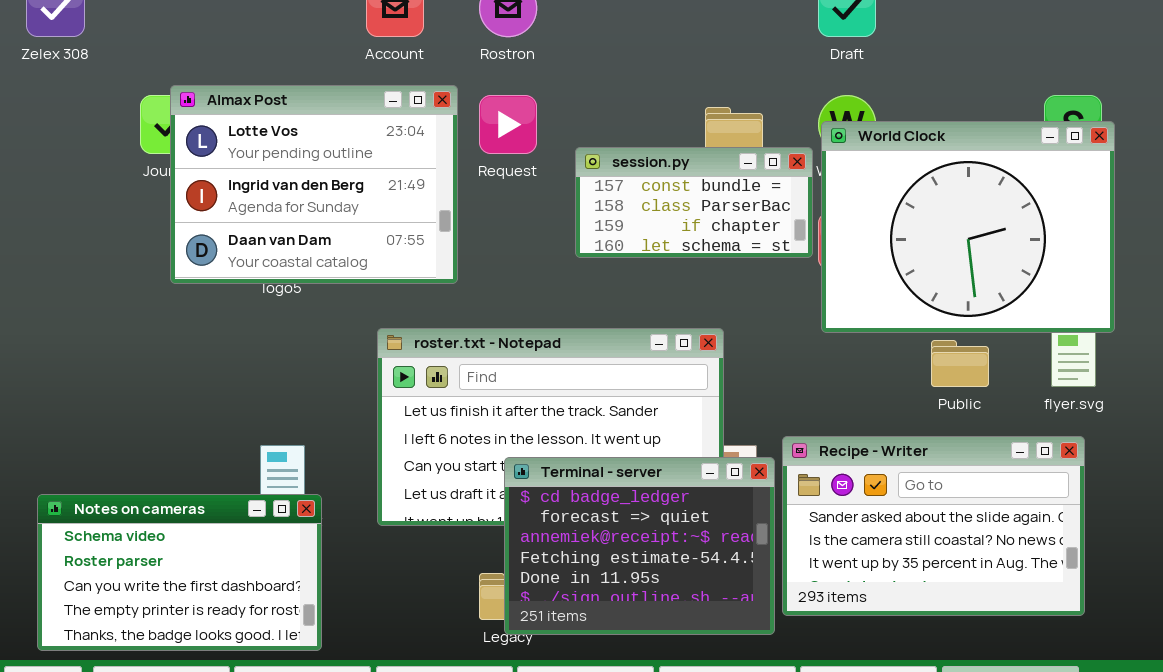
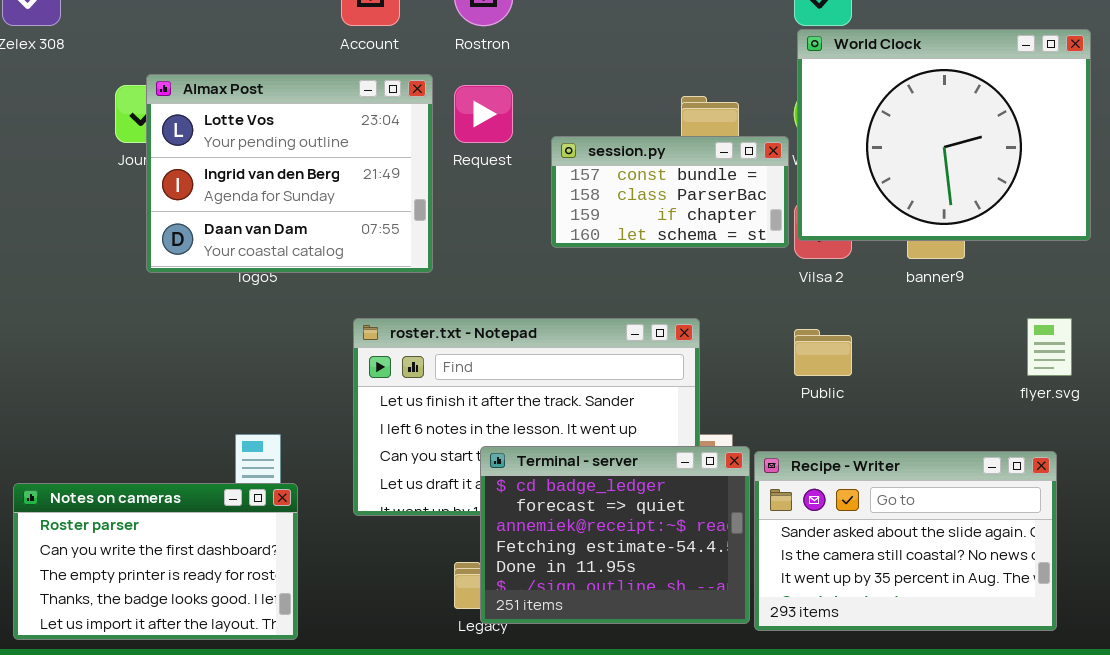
World Clock: [821,121,1115,333] -> [797,29,1091,241], moved
Public: [931,340,989,387] -> [794,329,852,376], moved
Recipe - Writer: [782,436,1085,616] -> [754,451,1057,631], moved
Notes on cameras: [37,494,322,651] -> [13,483,298,640], scrolled down 1 row

